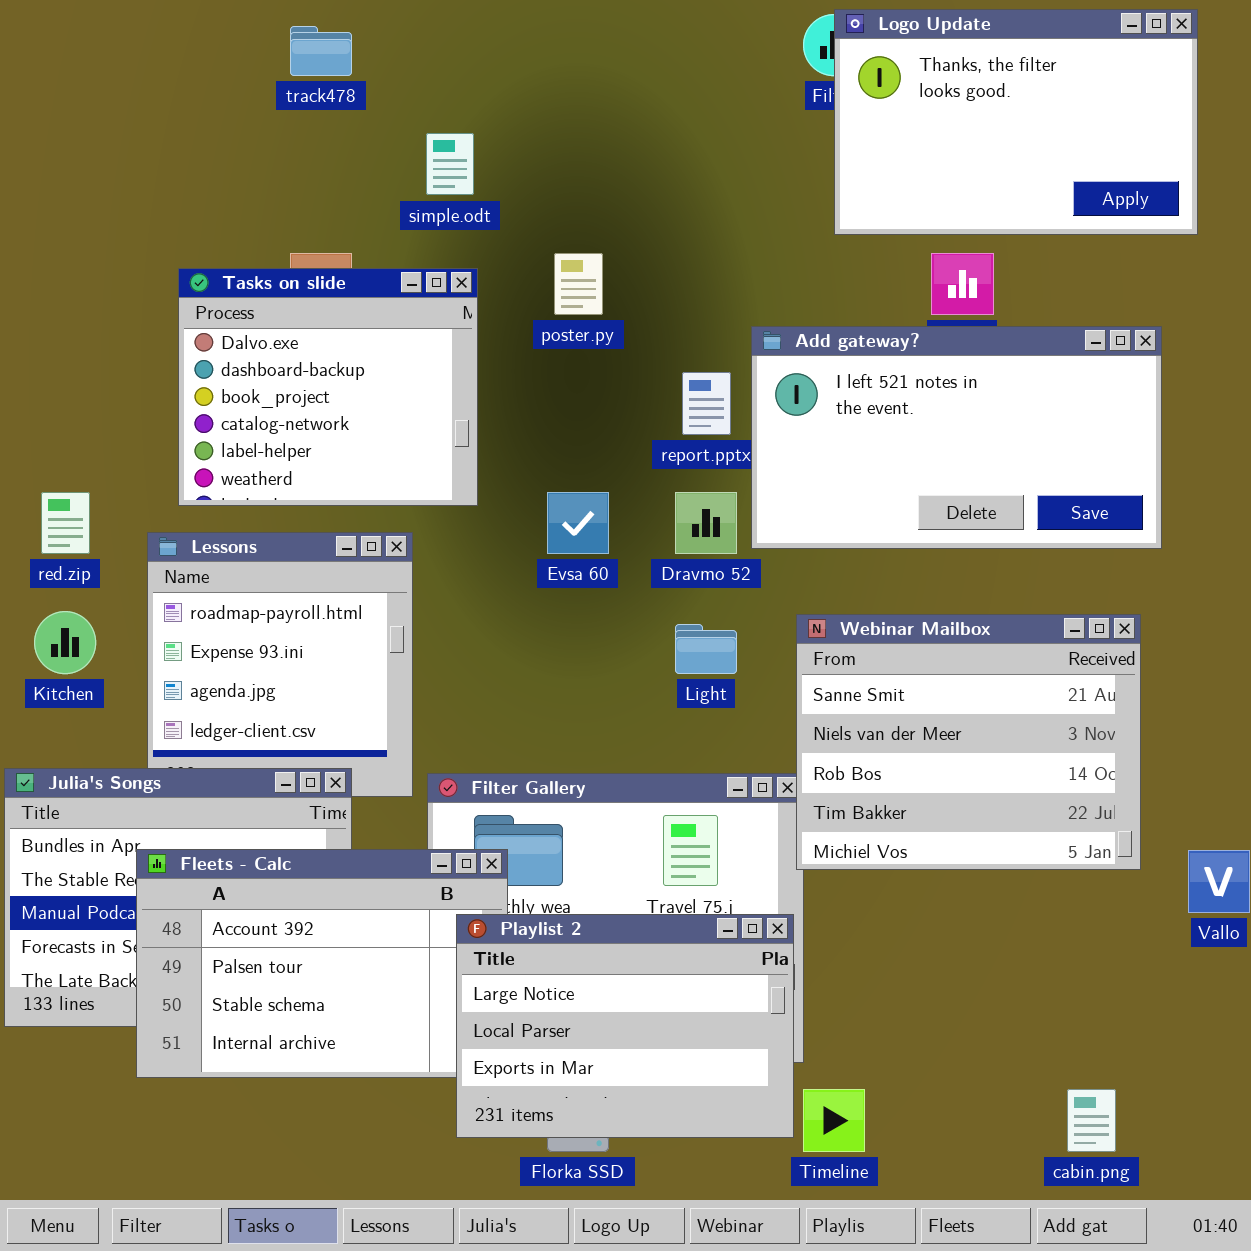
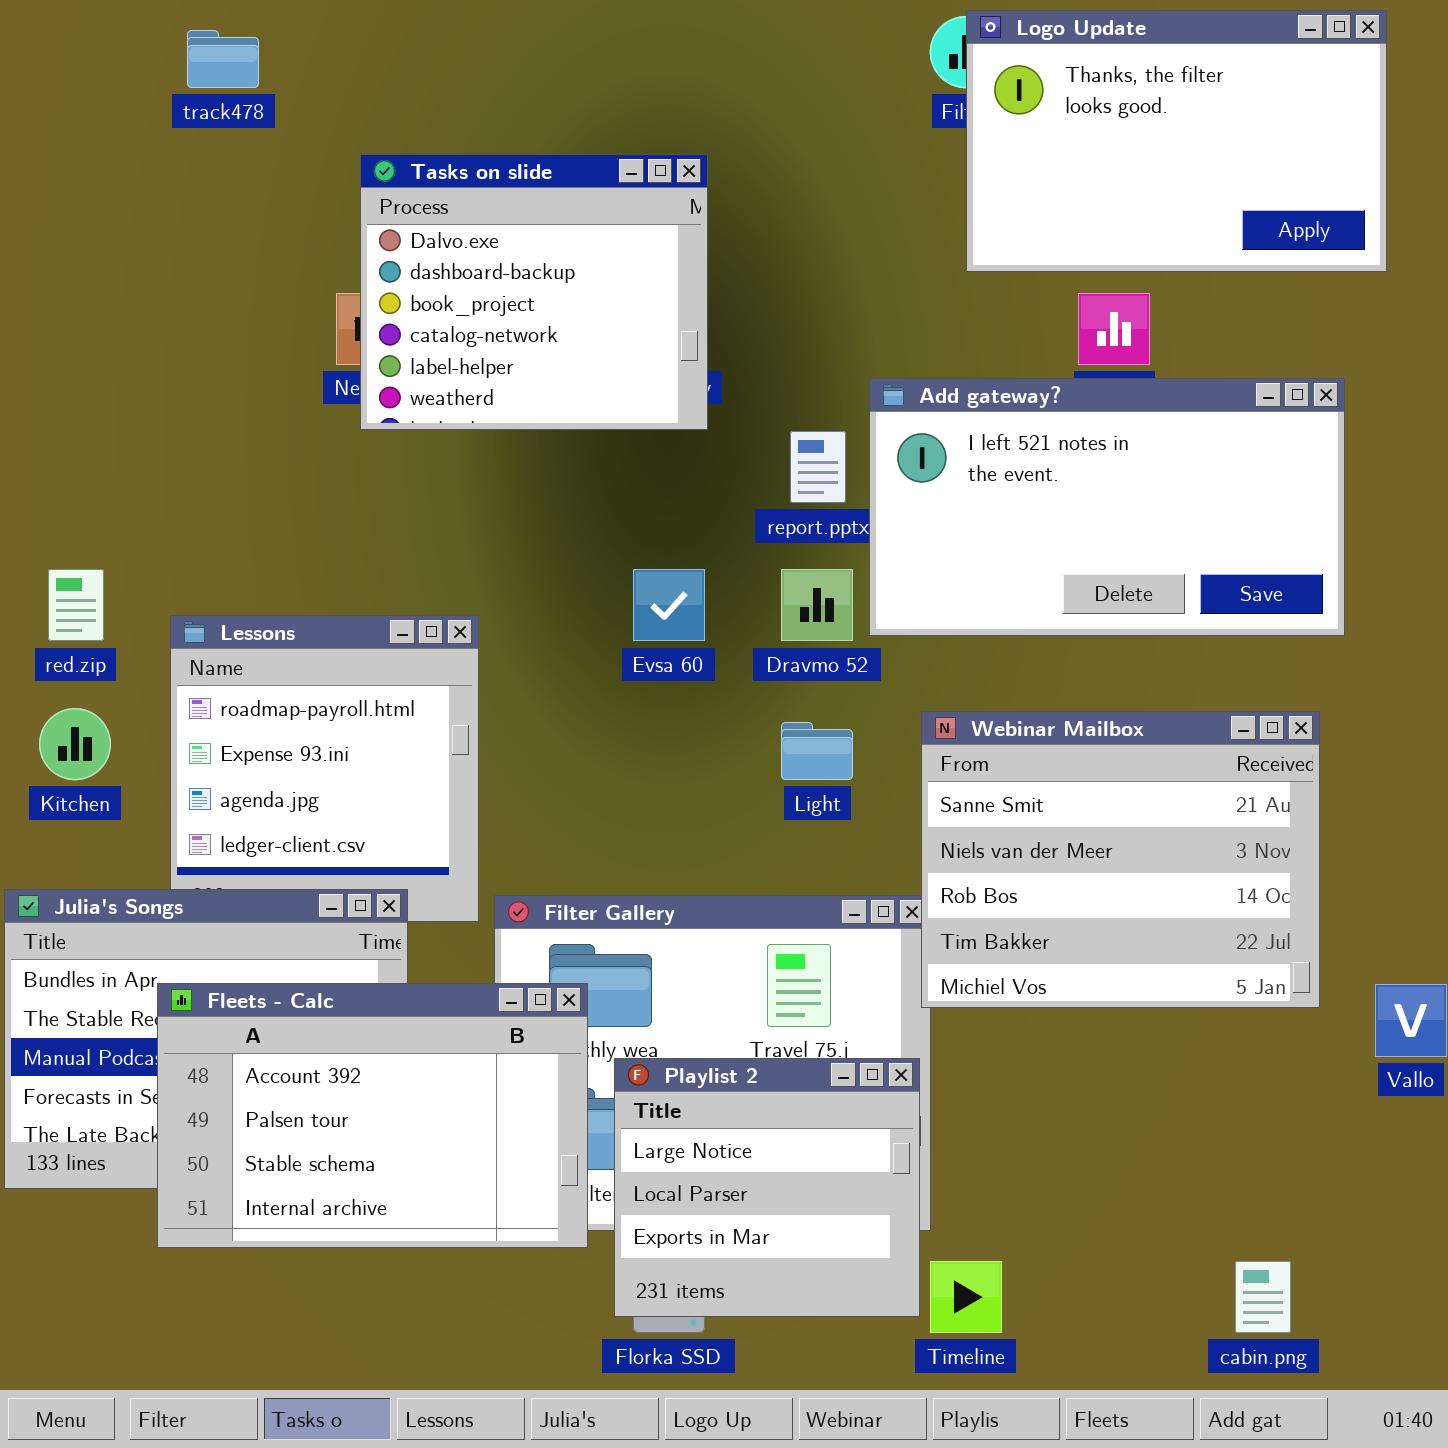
track478: [290,26,352,76] -> [187,30,259,88], moved
Tasks on slide: [178,268,478,506] -> [360,154,708,430], moved
Playlist 2: [456,914,794,1138] -> [614,1058,920,1317], resized

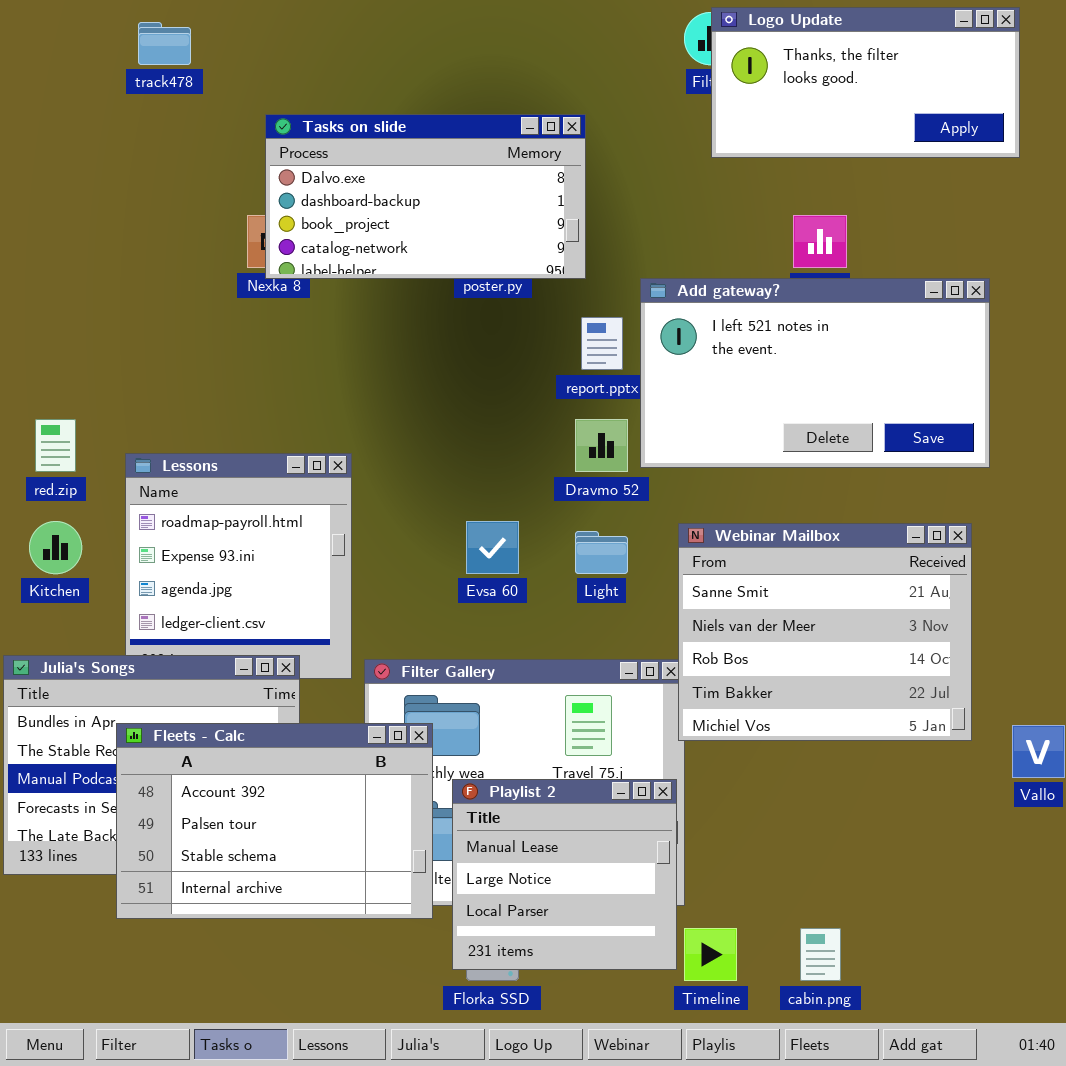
Logo Update: [966,10,1387,272] -> [711,7,1020,158], resized
Tasks on slide: [360,154,708,430] -> [265,114,586,279], resized
Evsa 60: [633,569,705,641] -> [466,521,519,574], moved
Playlist 2: [614,1058,920,1317] -> [452,779,677,970], scrolled up 1 row
cabin.png: [1235,1261,1291,1333] -> [800,928,841,981], moved

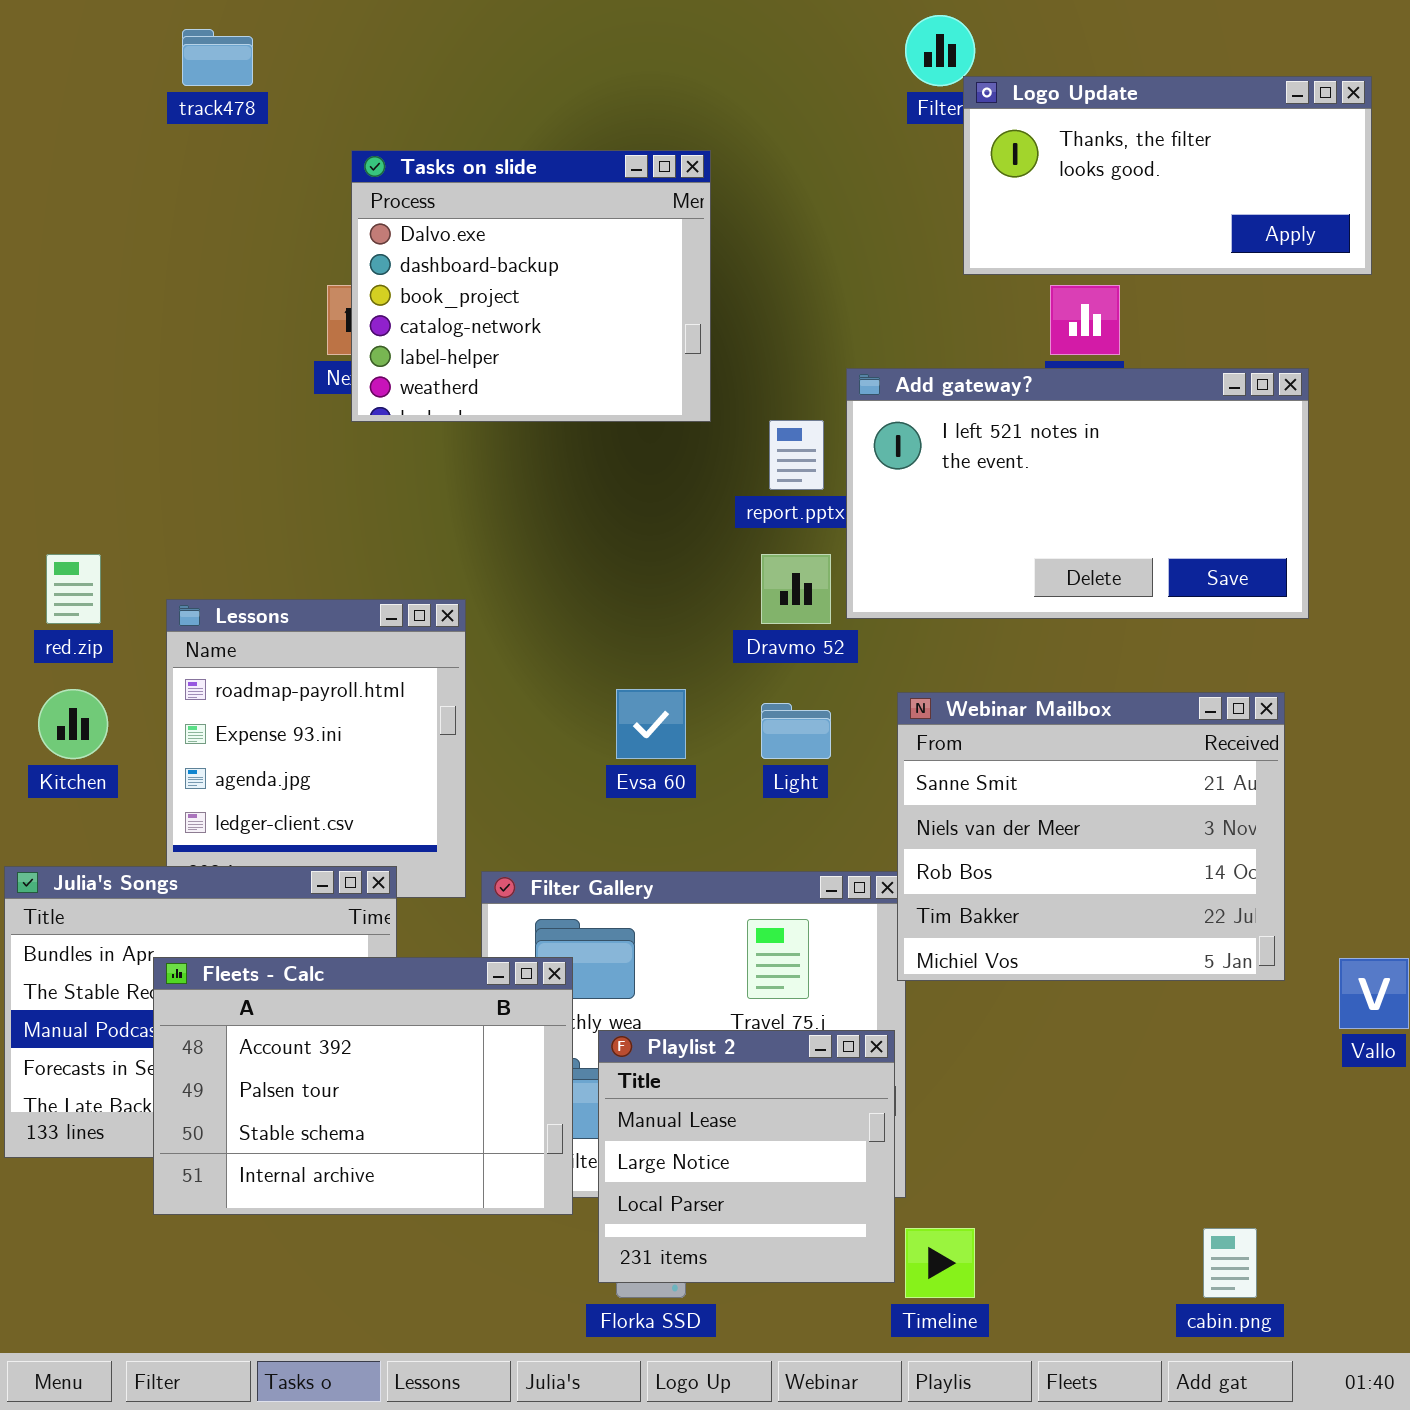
Logo Update: [711,7,1020,158] -> [963,76,1372,275], moved
Tasks on slide: [265,114,586,279] -> [351,150,711,422], resized
cabin.png: [800,928,841,981] -> [1203,1228,1257,1298], moved

